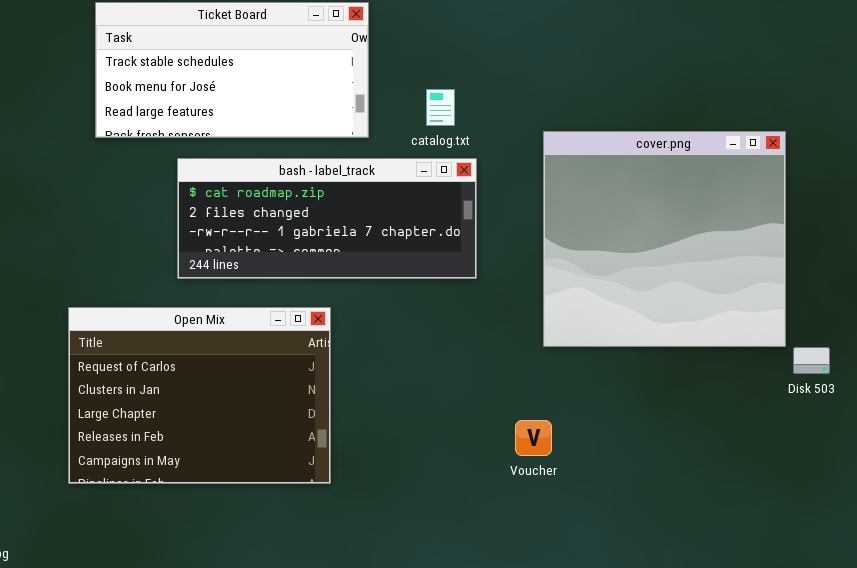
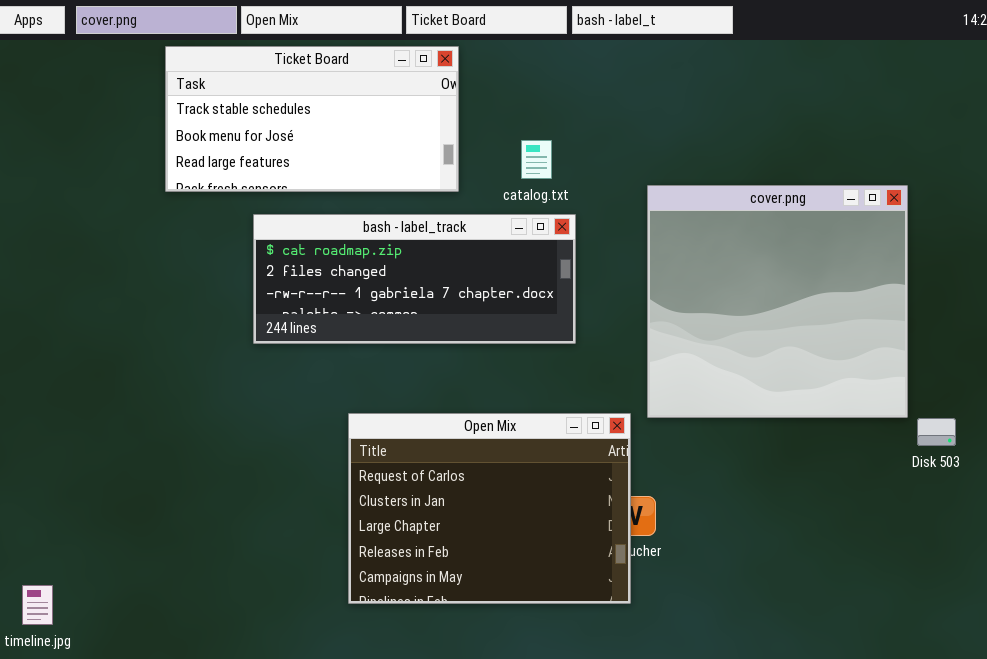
Open Mix: [68,307,331,484] -> [348,413,631,604], moved

